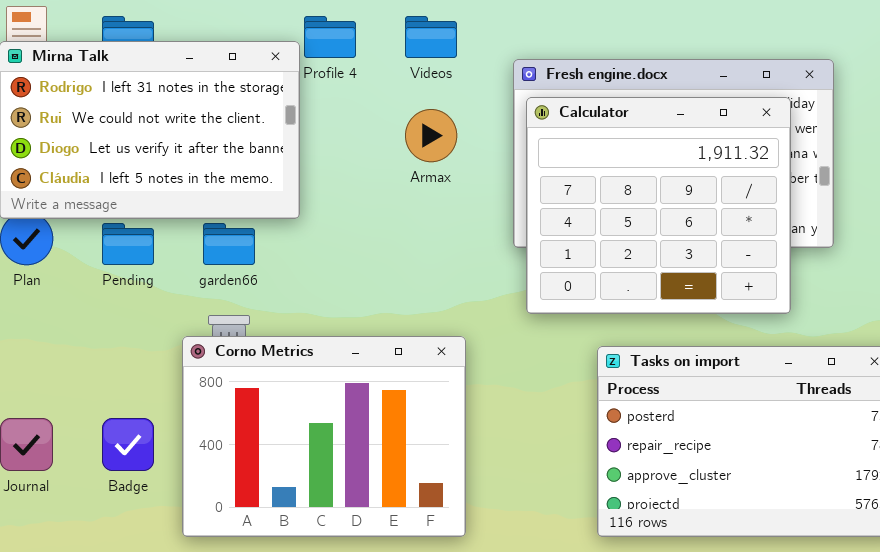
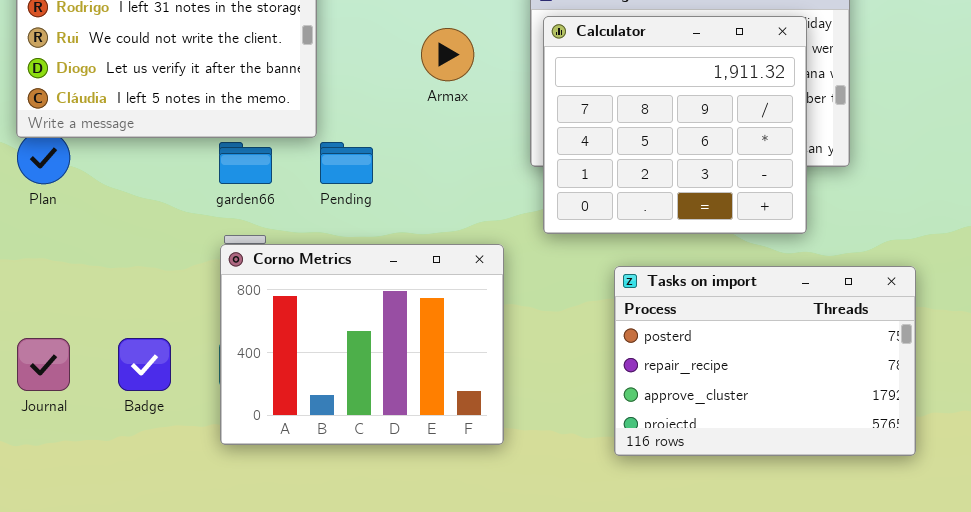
Pending: [102,223,154,265] -> [320,142,373,184], moved
Corno Metrics: [182,336,466,537] -> [220,244,504,445], moved

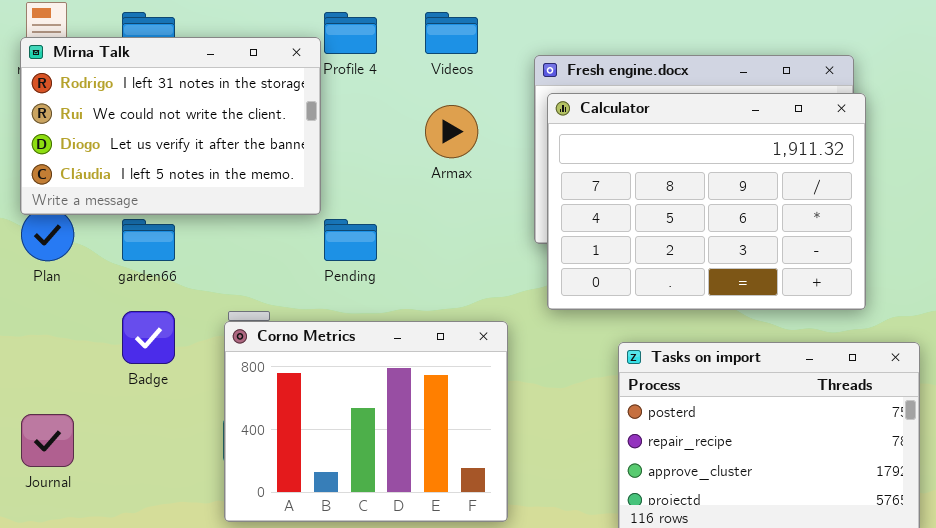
Calculator: [543,16,807,234] -> [547,93,866,310], resized
garden66: [219,142,272,184] -> [122,219,175,261], moved
Badge: [118,338,171,391] -> [122,311,175,364], moved

